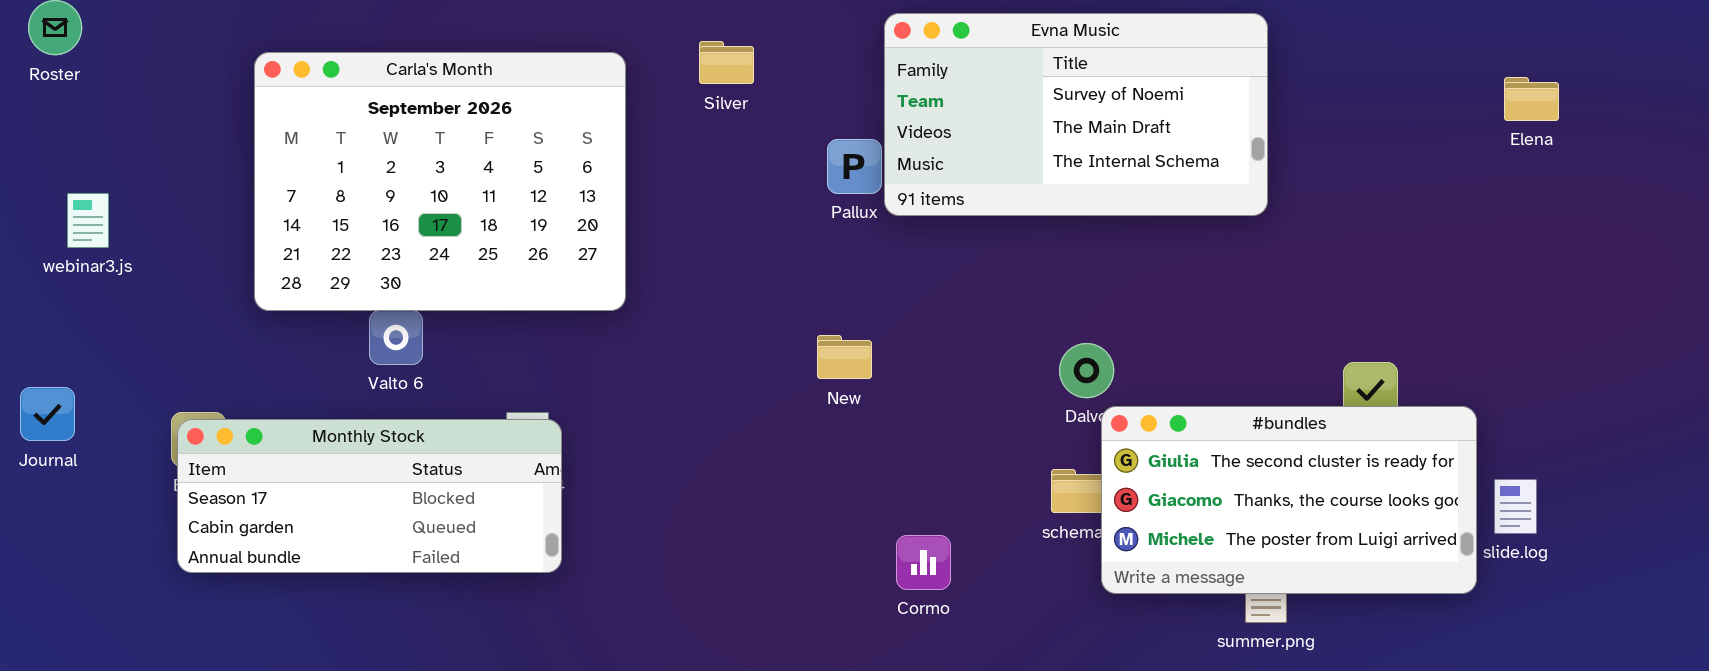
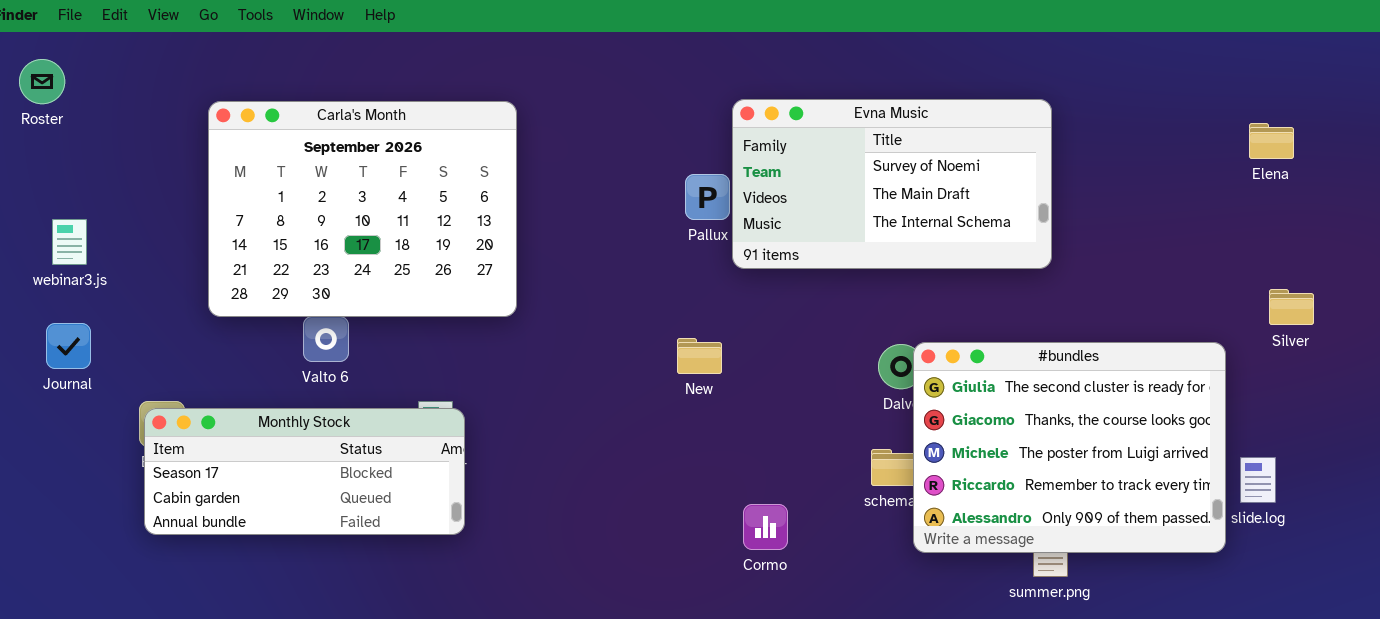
Evna Music: [884,13,1268,216] -> [732,99,1052,269], moved
Silver: [699,41,754,84] -> [1269,289,1314,325], moved
Journal: [20,387,75,441] -> [46,323,91,369], moved
#bundles: [1101,406,1477,594] -> [913,342,1226,553], resized

